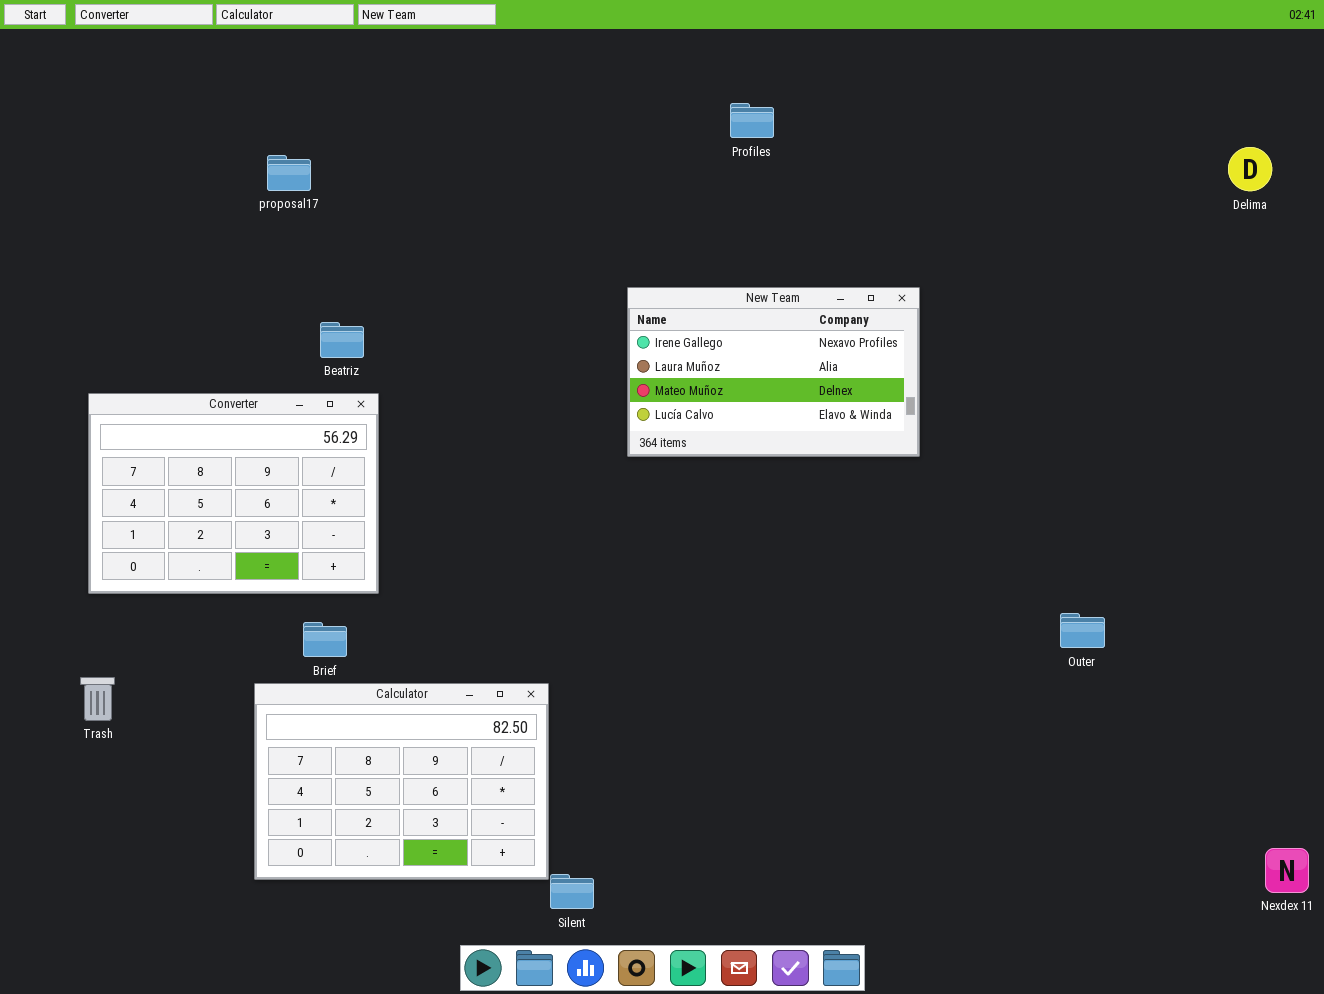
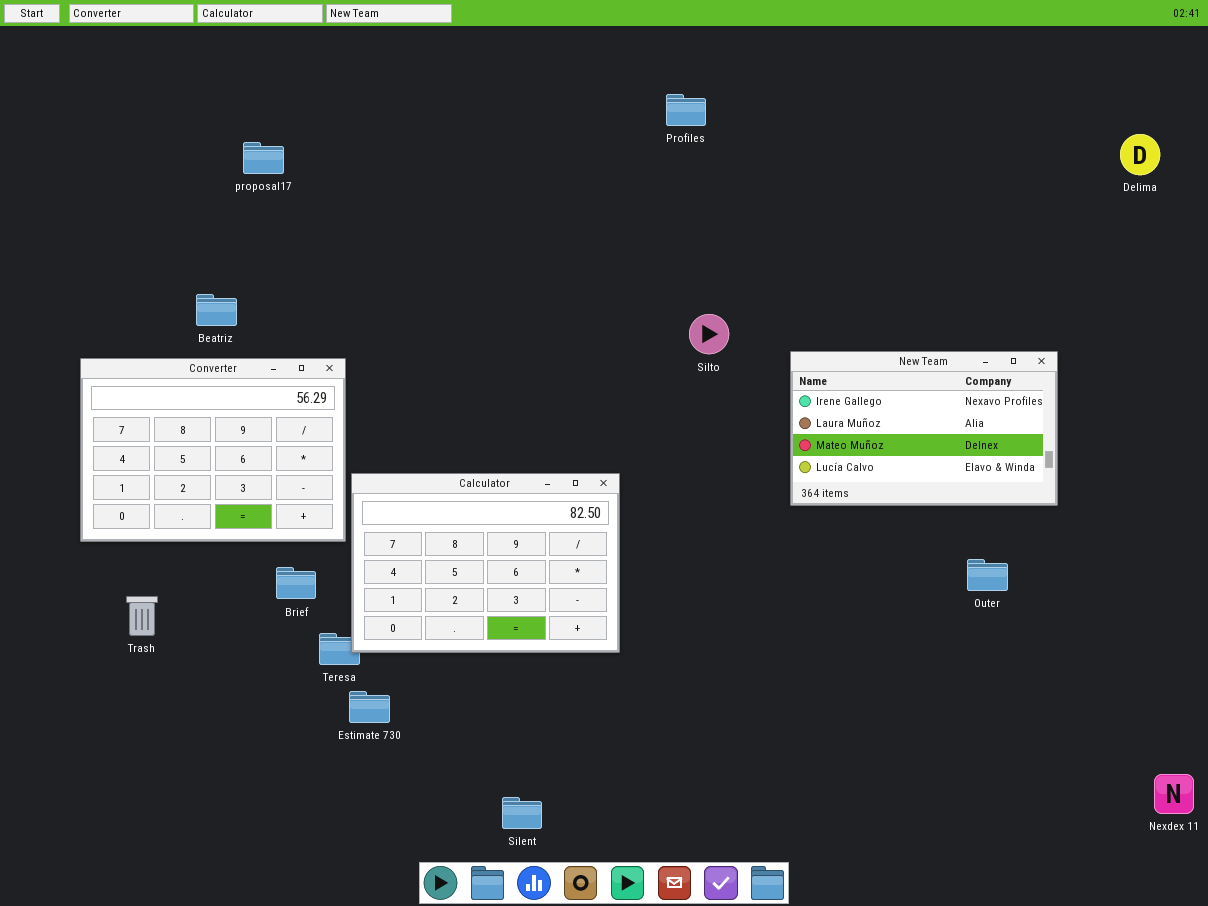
New Team: [627,287,920,457] -> [790,351,1058,506], moved
Beatriz: [320,322,364,358] -> [196,294,237,326], moved
Trash: [80,677,115,721] -> [126,596,158,636], moved
Calculator: [254,683,549,880] -> [351,473,620,653], moved

